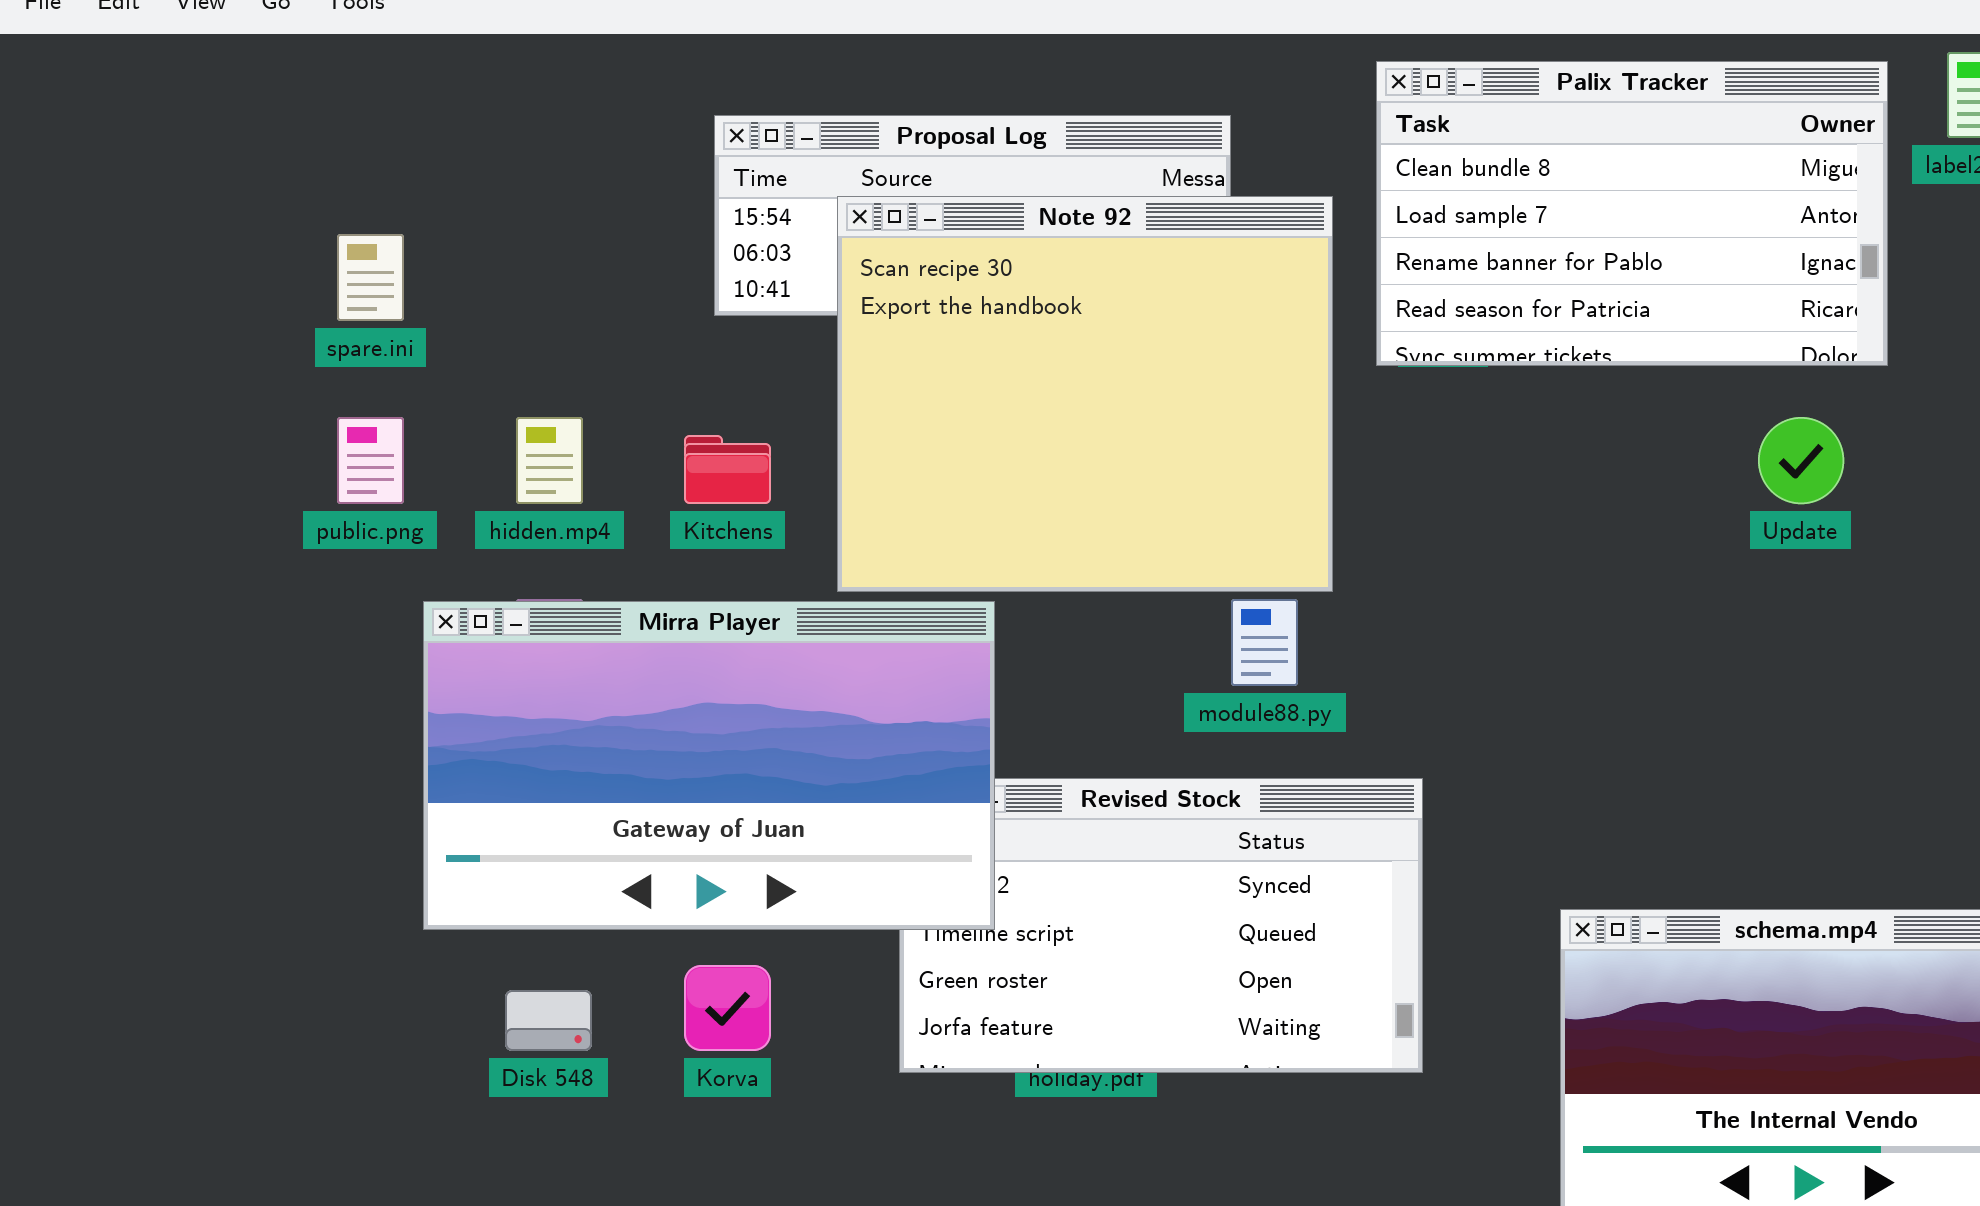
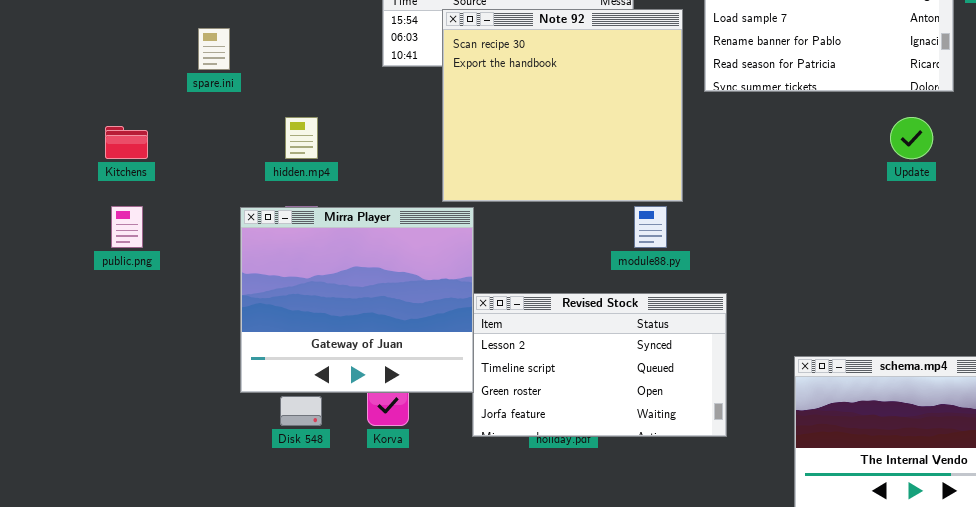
public.png: [337,417,404,504] -> [111,206,143,248], moved
Kitchens: [684,435,771,504] -> [105,126,148,159], moved
Mirra Player: [423,601,995,930] -> [240,207,474,393], resized

